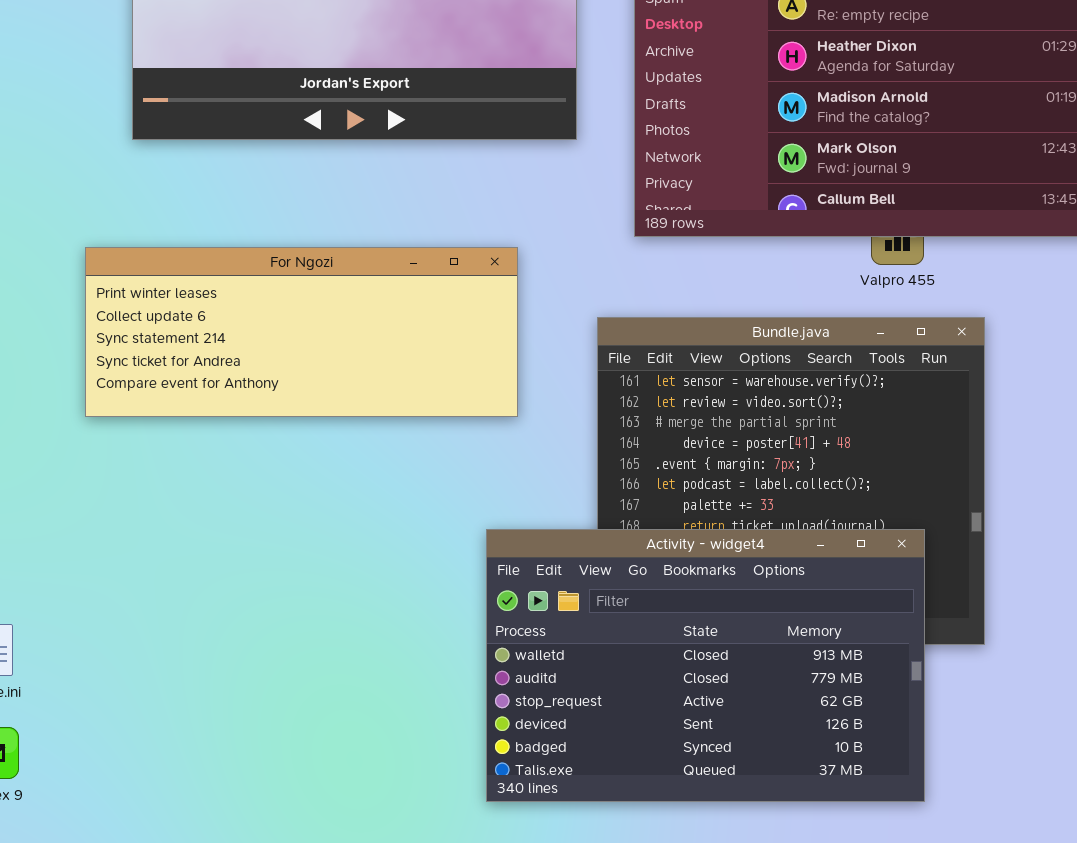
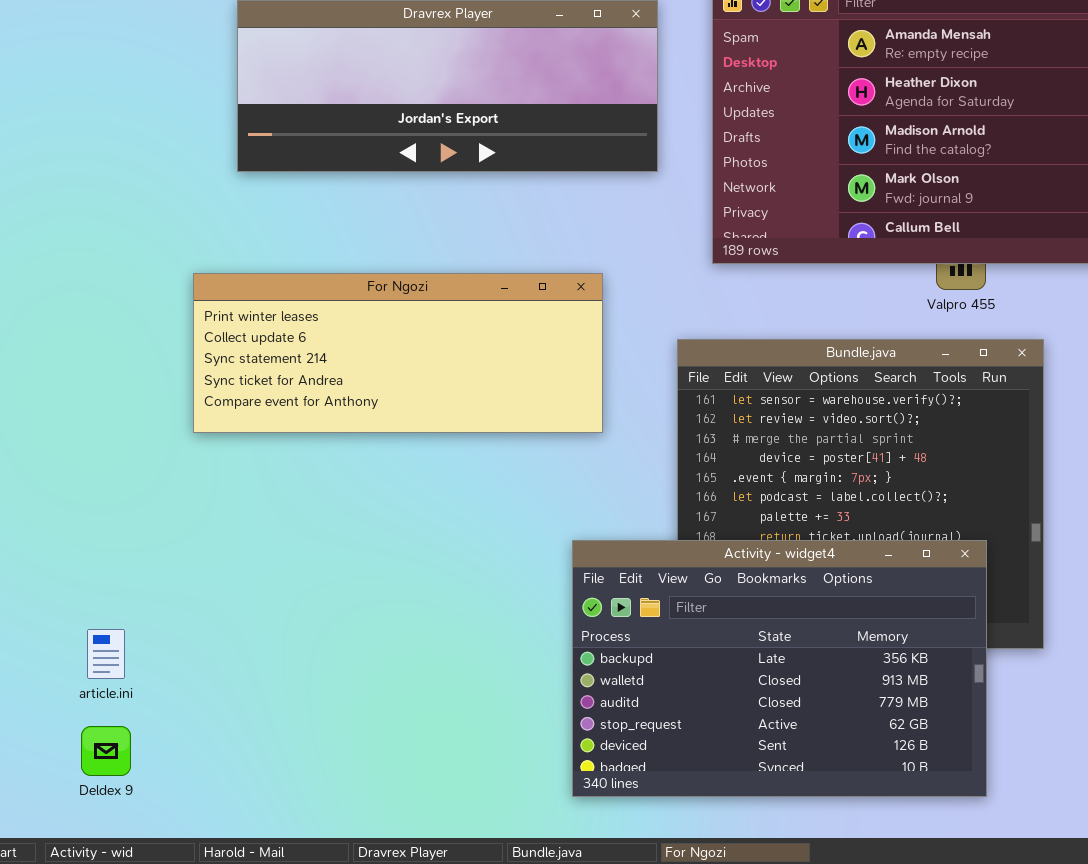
Activity - widget4: [486,529,925,802] -> [572,540,987,797], scrolled up 1 row

